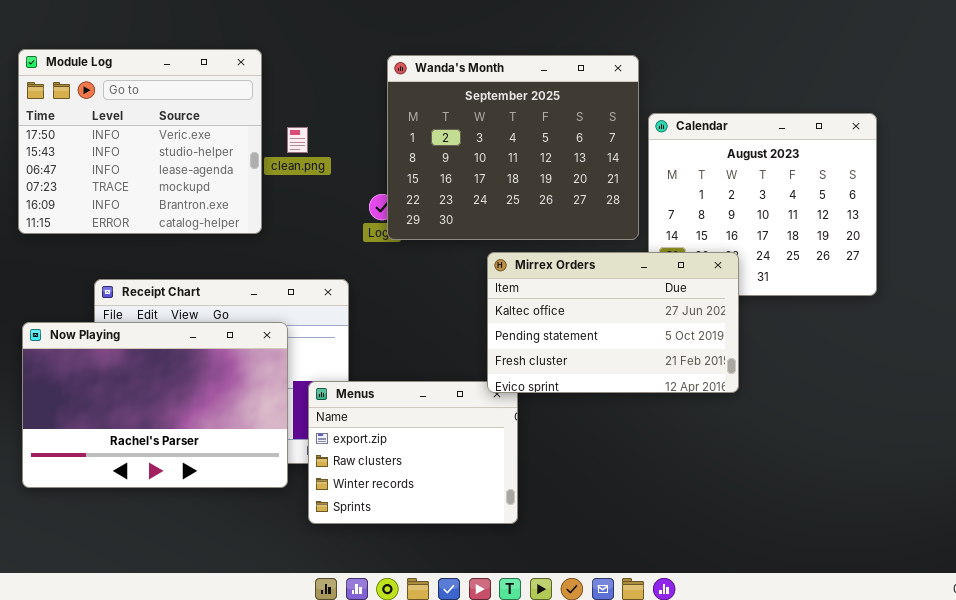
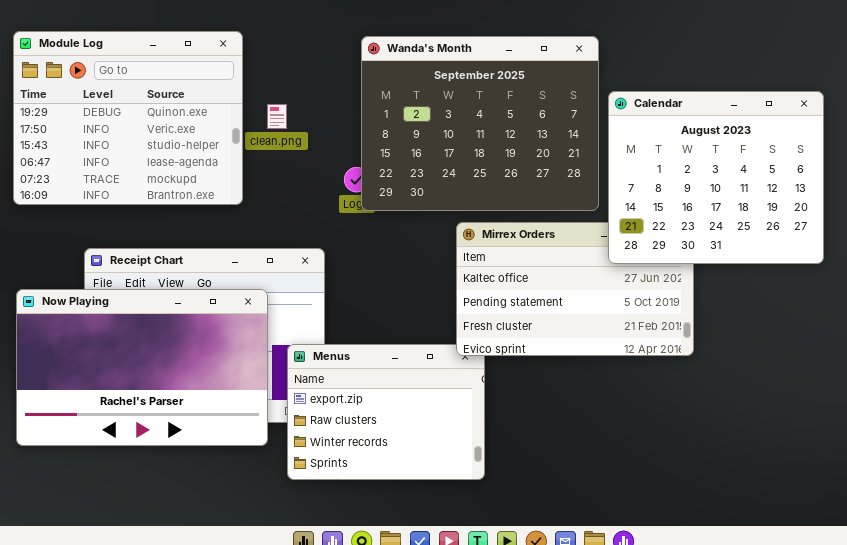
Module Log: [18,49,262,234] -> [13,31,243,205], scrolled up 1 row
Calendar: [648,113,877,296] -> [608,91,824,264], raised

